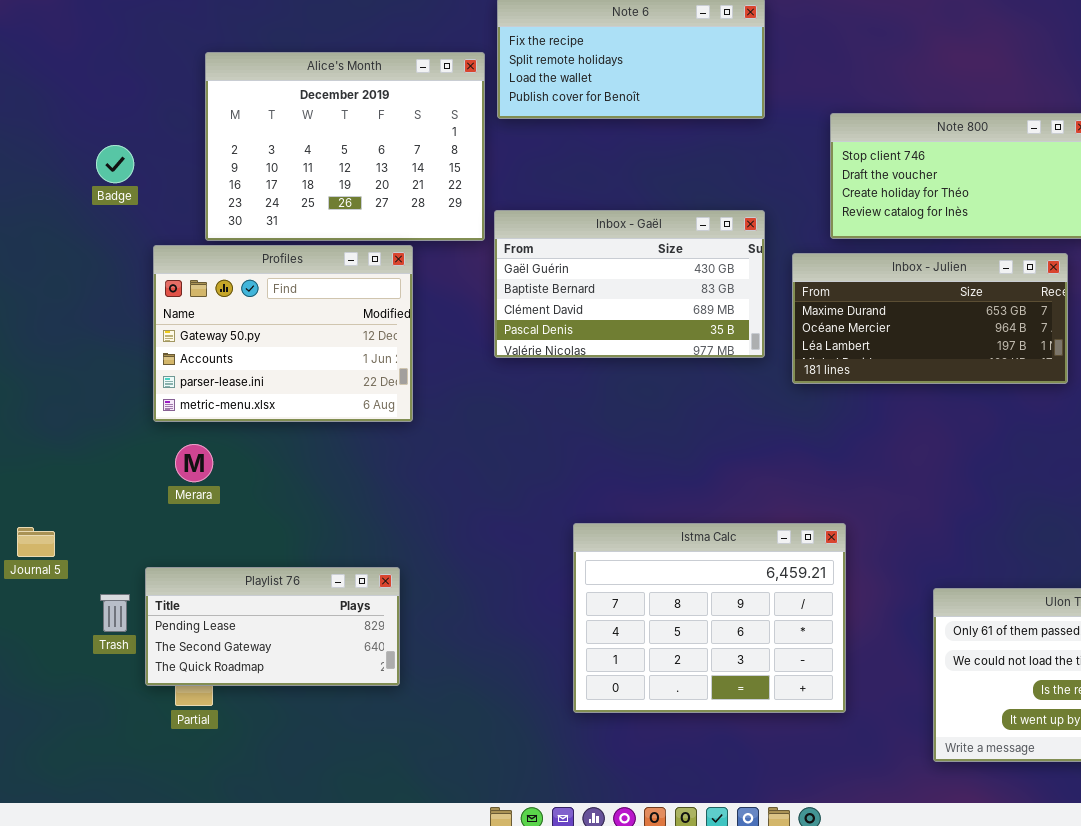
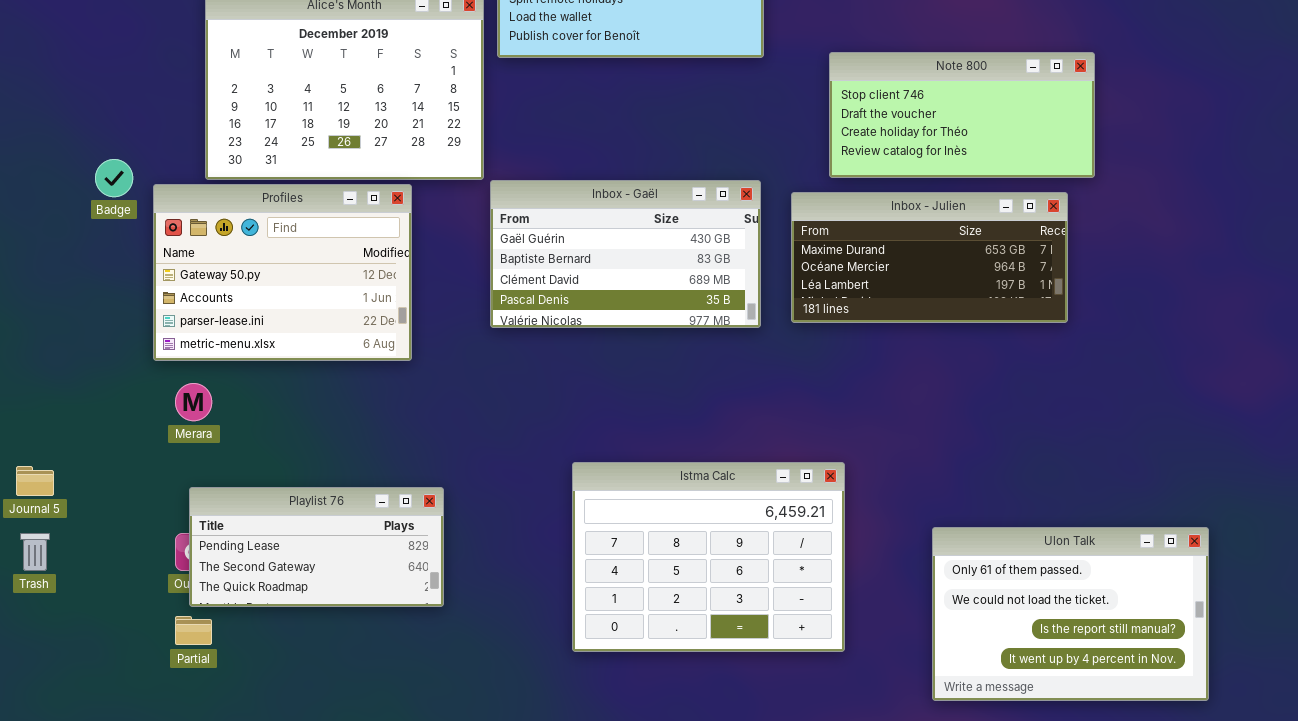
Badge: [96,145,134,183] -> [95,159,133,197], moved
Inbox - Gaël: [494,210,765,358] -> [490,180,761,328], moved
Playlist 76: [145,567,400,686] -> [189,487,444,607], moved
Trash: [100,594,130,632] -> [20,533,50,571], moved

